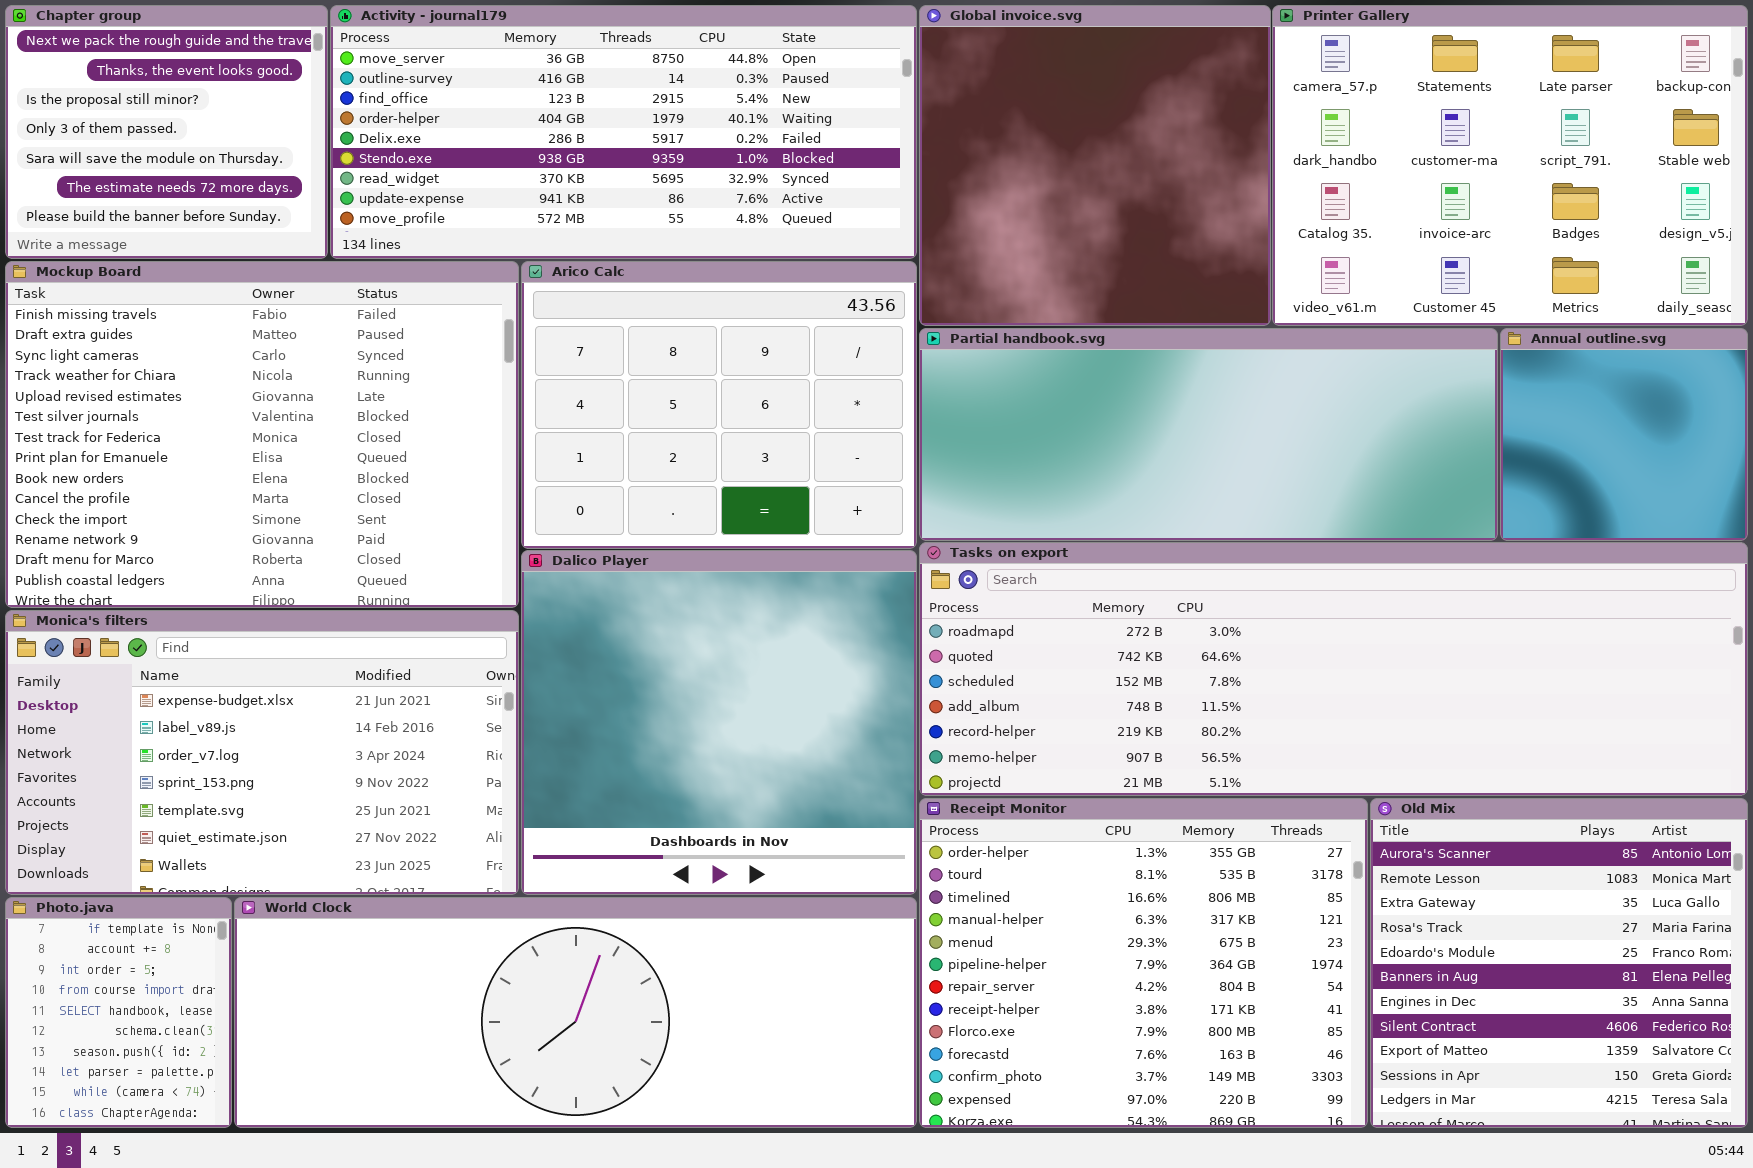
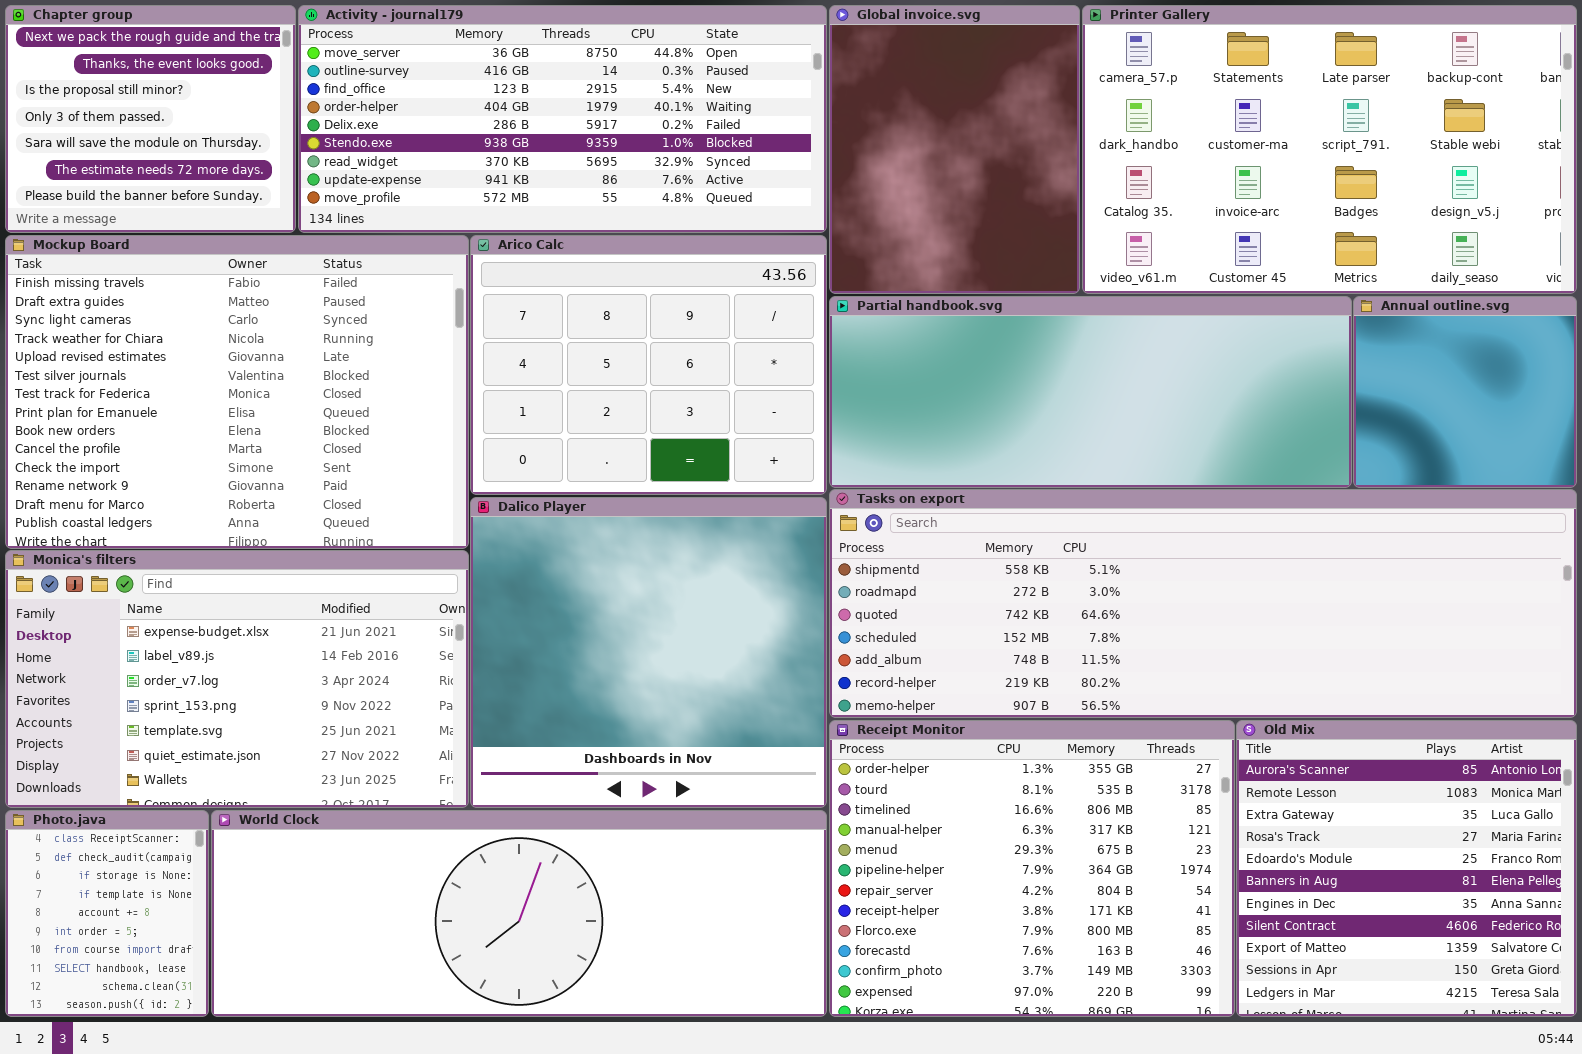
Global invoice.svg: [919,5,1271,326] -> [829,5,1080,294], resized
Printer Gallery: [1272,5,1748,326] -> [1082,5,1577,294], resized
Tasks on export: [919,542,1748,796] -> [829,489,1577,718], scrolled up 1 row
Photo.java: [5,897,232,1128] -> [5,810,209,1017], scrolled up 3 rows

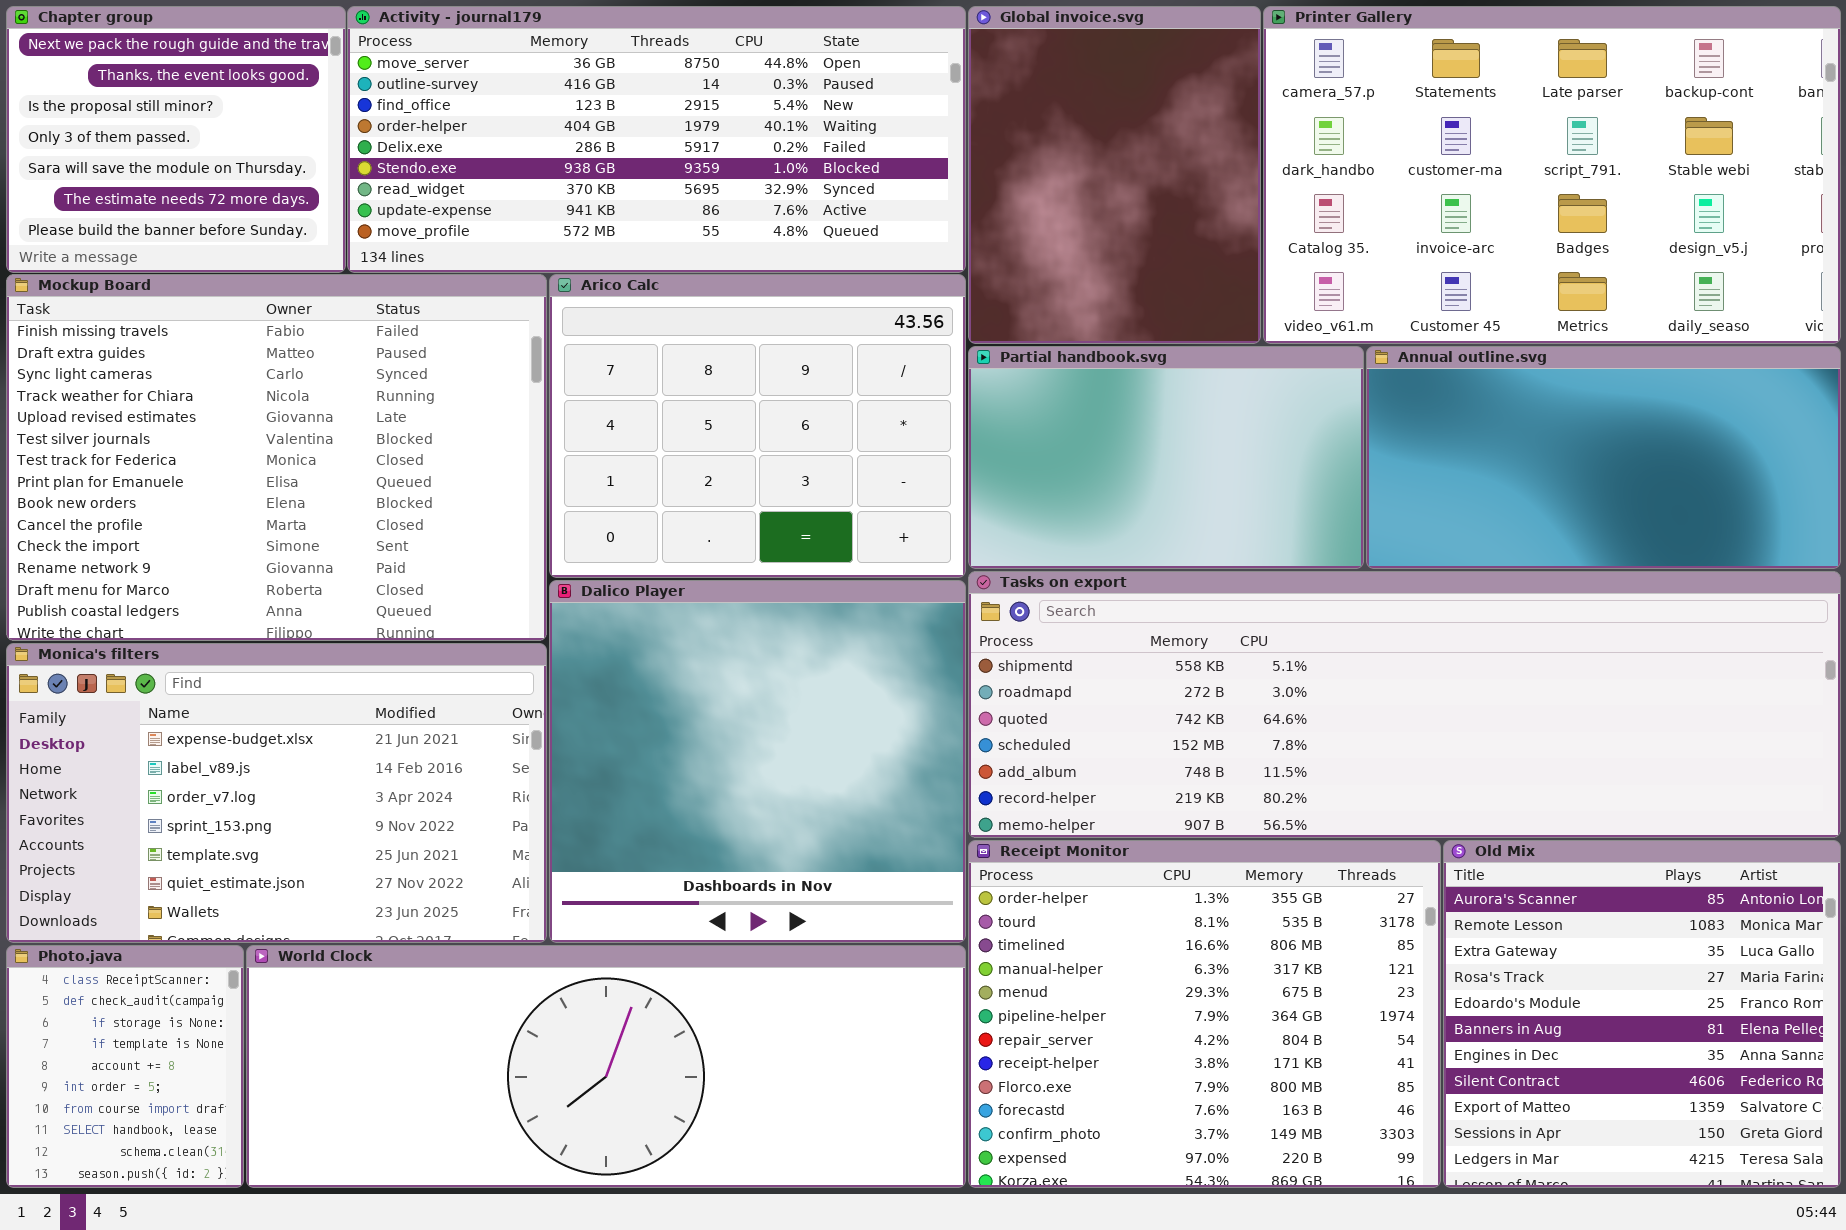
Partial handbook.svg: [829,296,1352,488] -> [968,346,1364,569], resized
Annual outline.svg: [1353,296,1577,488] -> [1366,346,1841,569], resized

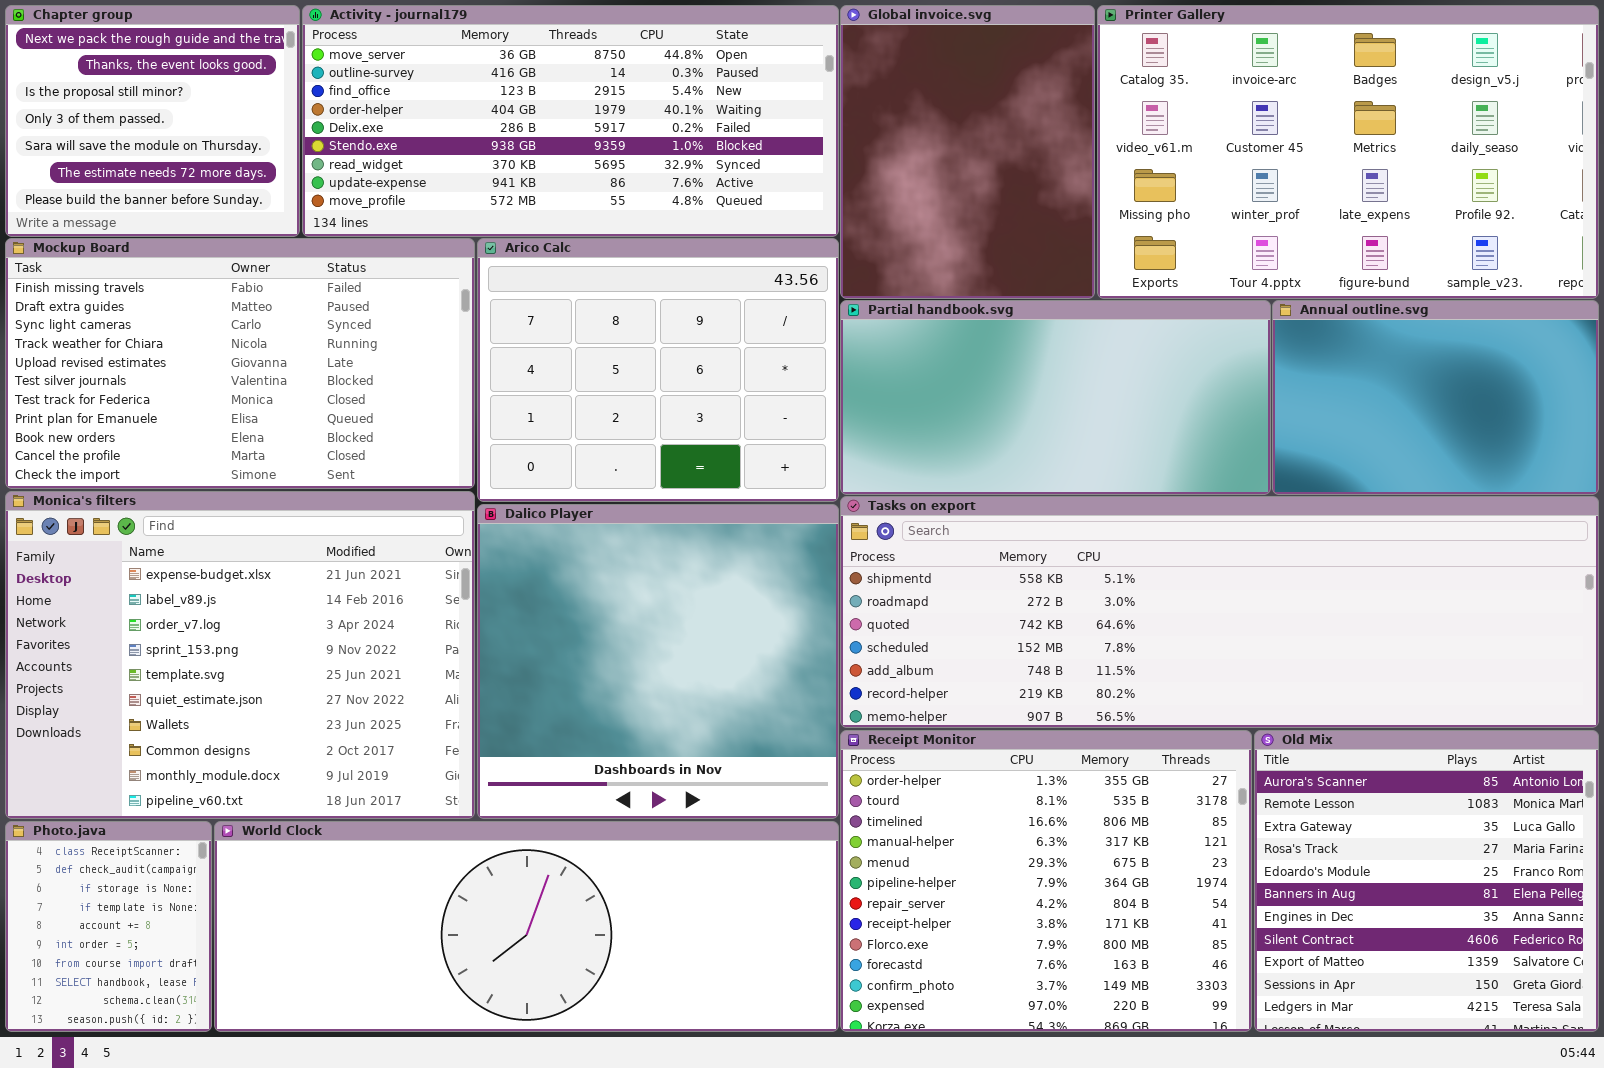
Printer Gallery: [1263,6,1841,344] -> [1097,5,1599,299], scrolled down 2 rows
Mockup Board: [6,274,547,641] -> [5,238,475,489], resized
Partial handbook.svg: [968,346,1364,569] -> [840,300,1271,495], resized
Annual outline.svg: [1366,346,1841,569] -> [1272,300,1599,495], resized
Monica's filters: [6,643,547,943] -> [5,491,475,819], resized

